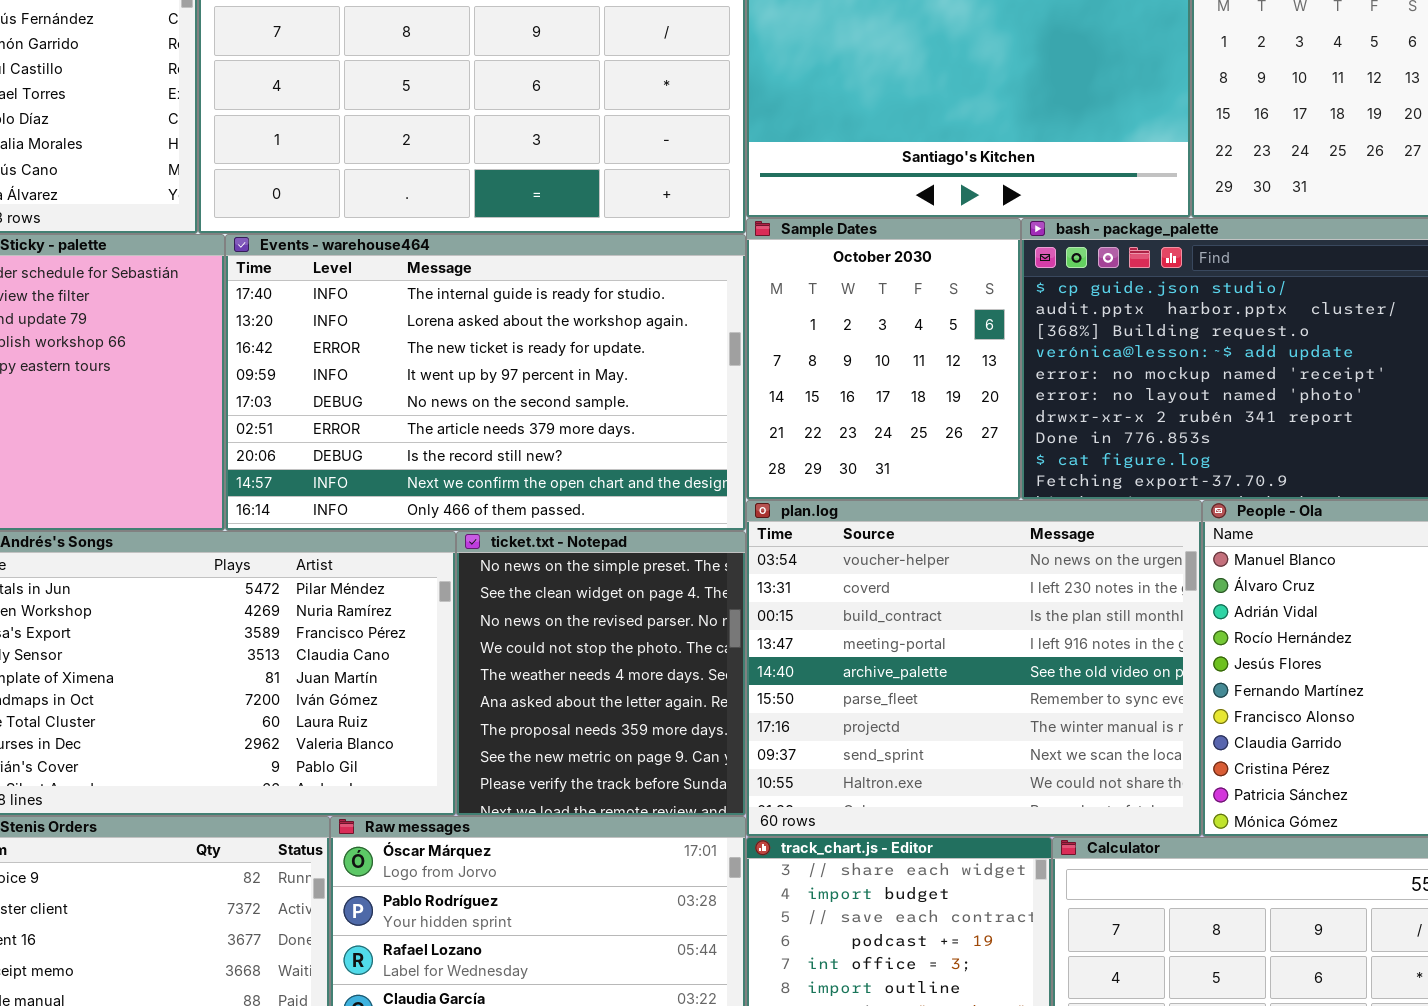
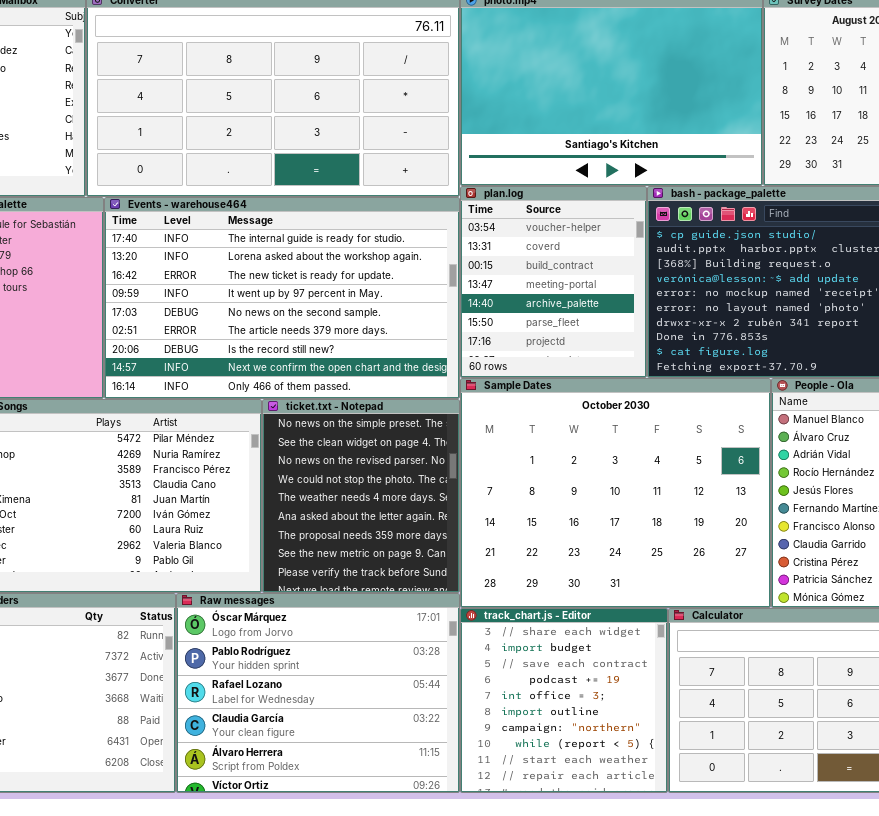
Sample Dates: [746,218,1021,500] -> [460,378,771,608], moved, resized
plan.log: [746,500,1202,837] -> [460,186,647,378], moved, resized

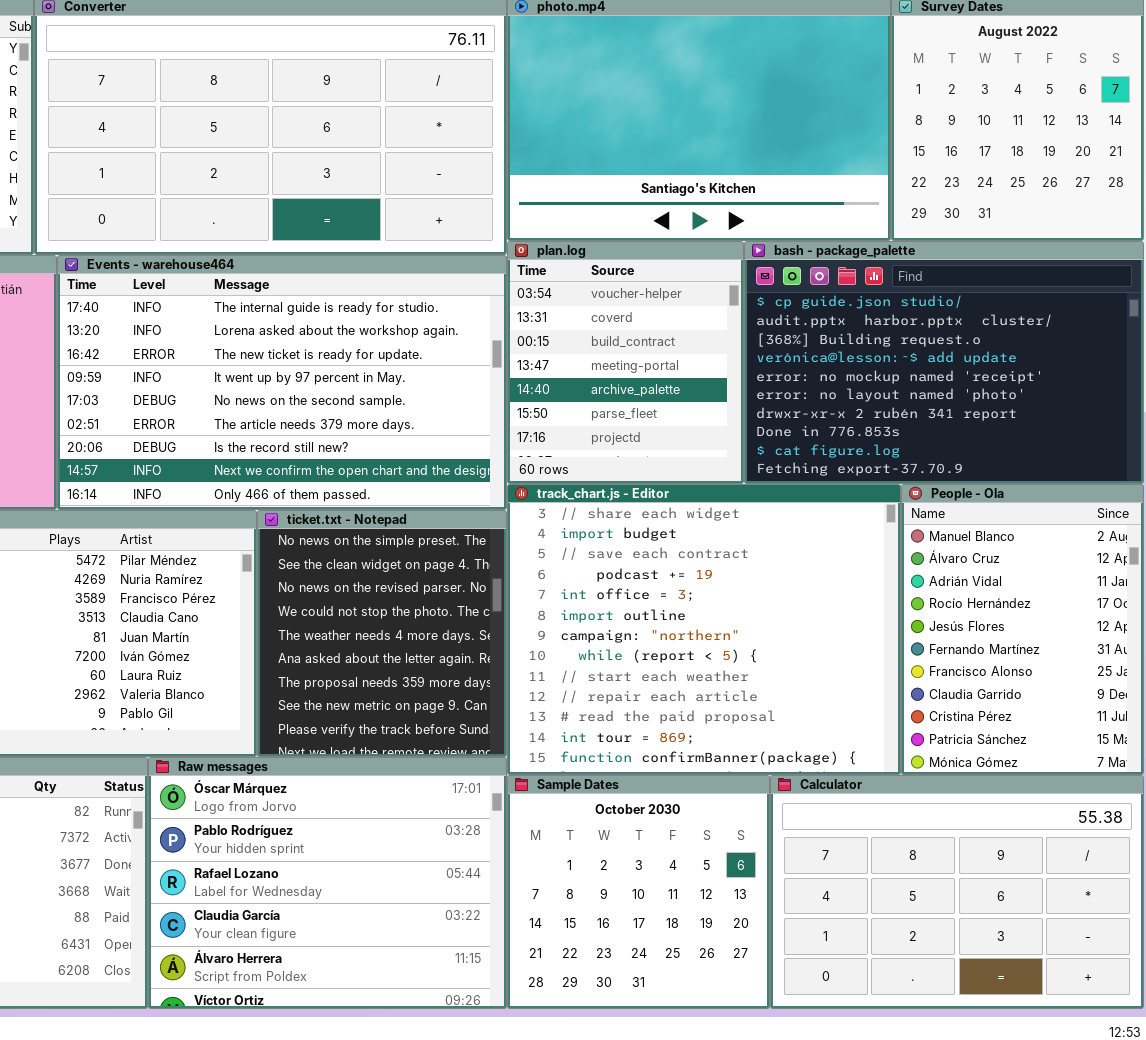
Sample Dates: [460,378,771,608] -> [507,775,770,1009], moved, resized
track_chart.js - Editor: [460,608,668,793] -> [507,484,901,775], moved, resized

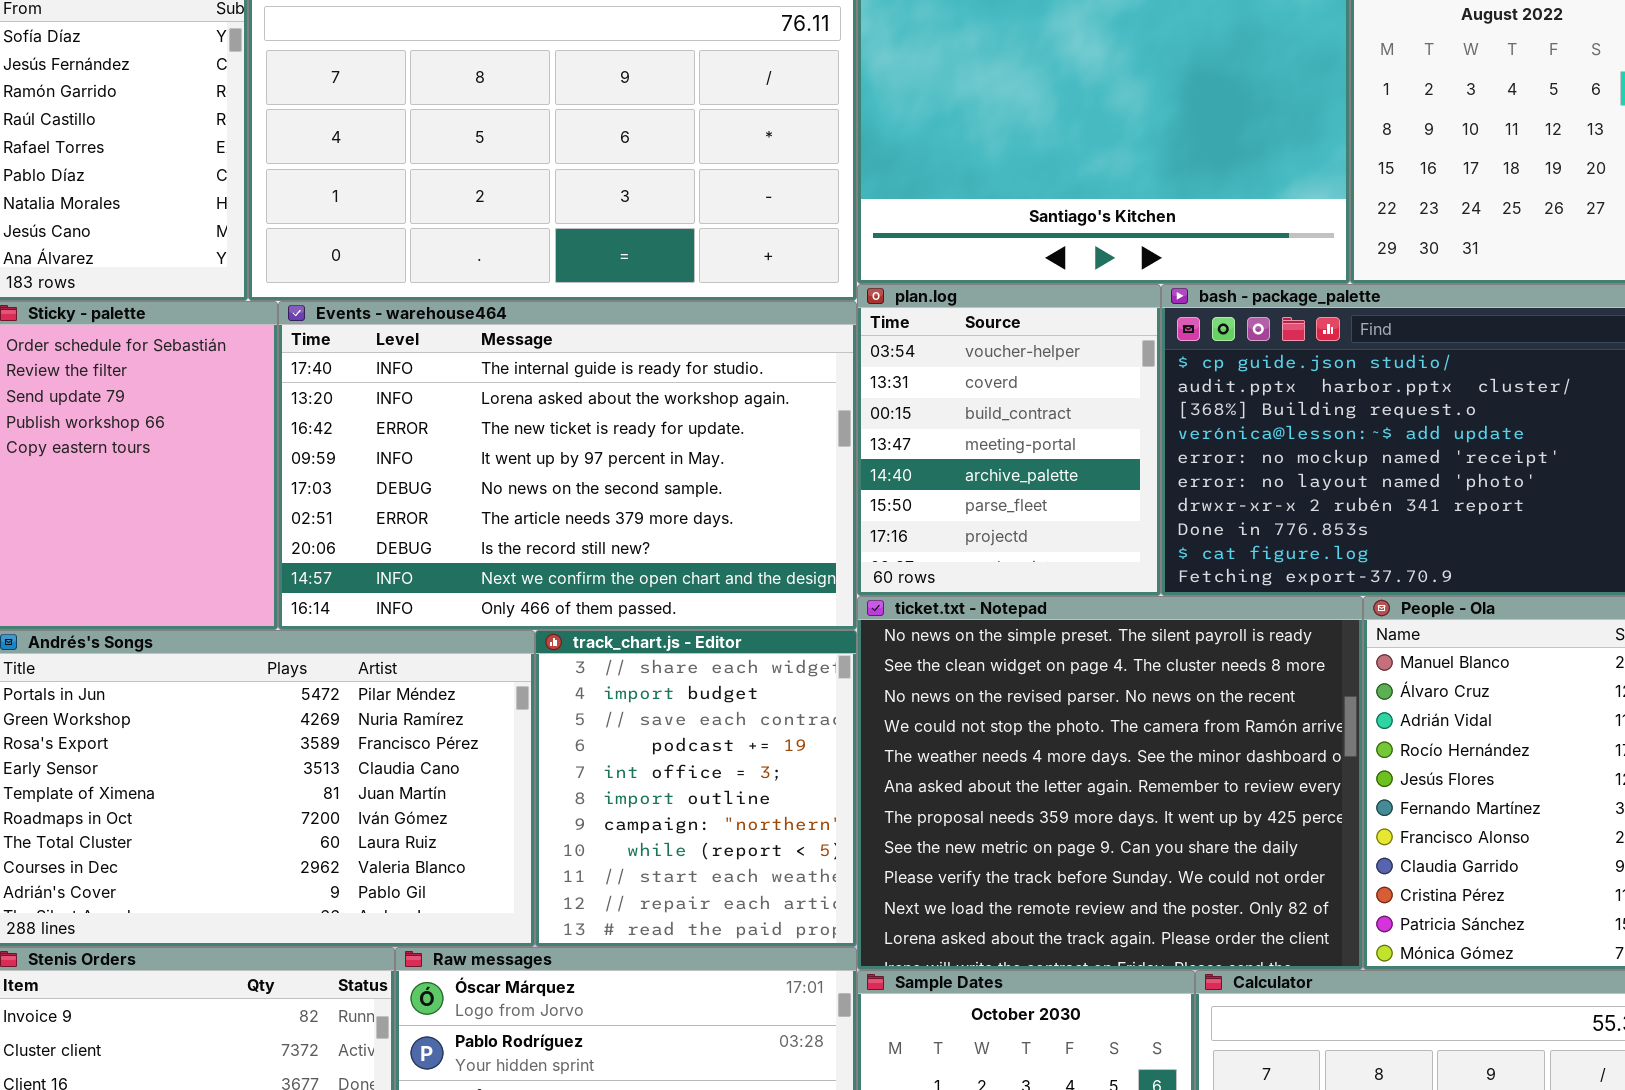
track_chart.js - Editor: [507,484,901,775] -> [535,630,857,947], moved, resized
ticket.txt - Notepad: [257,510,507,757] -> [857,596,1363,970], moved, resized

